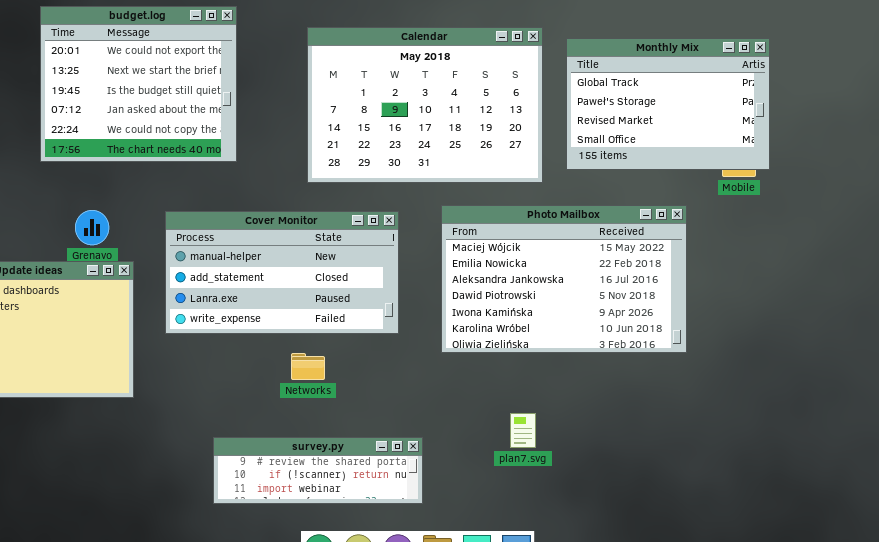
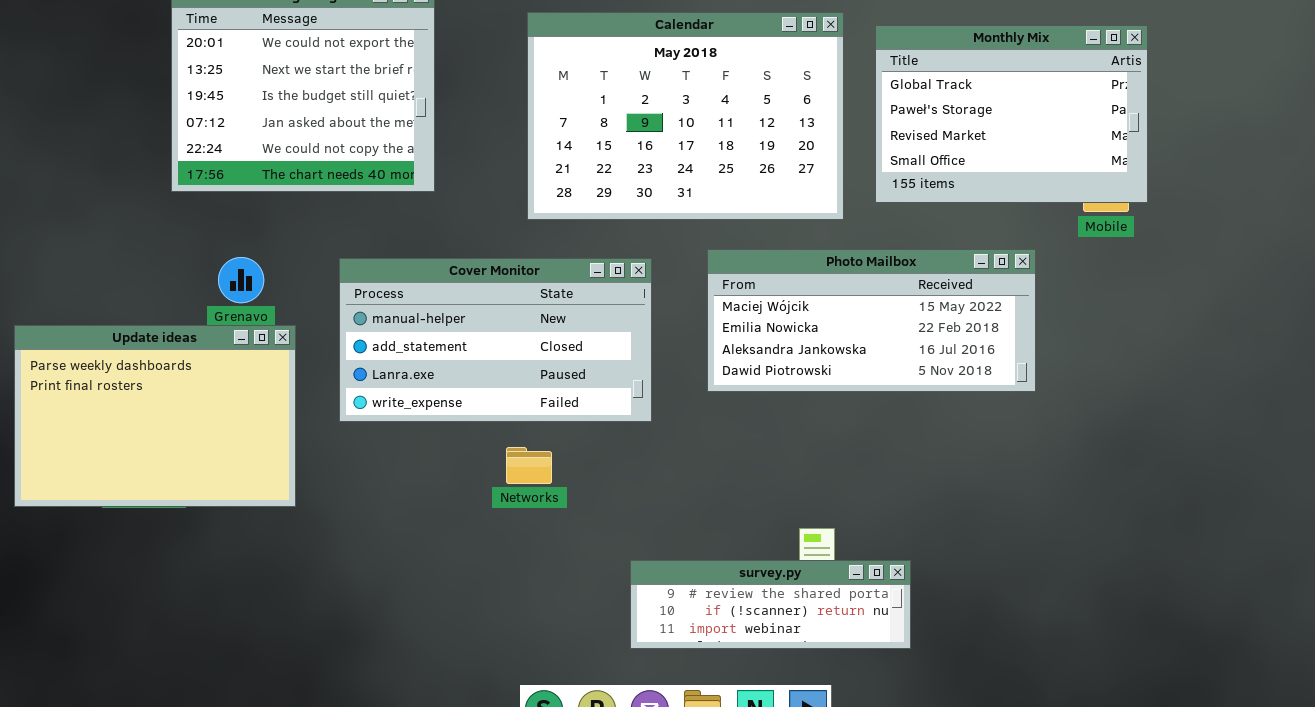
Photo Mailbox: [441,205,687,353] -> [707,249,1036,392], resized
survey.py: [213,437,423,504] -> [630,560,911,649], moved

